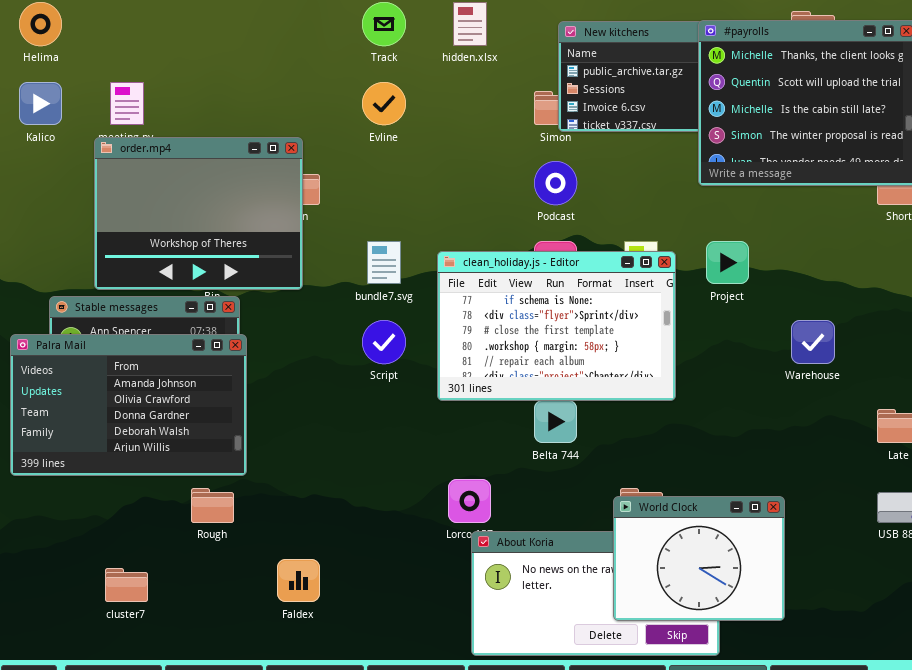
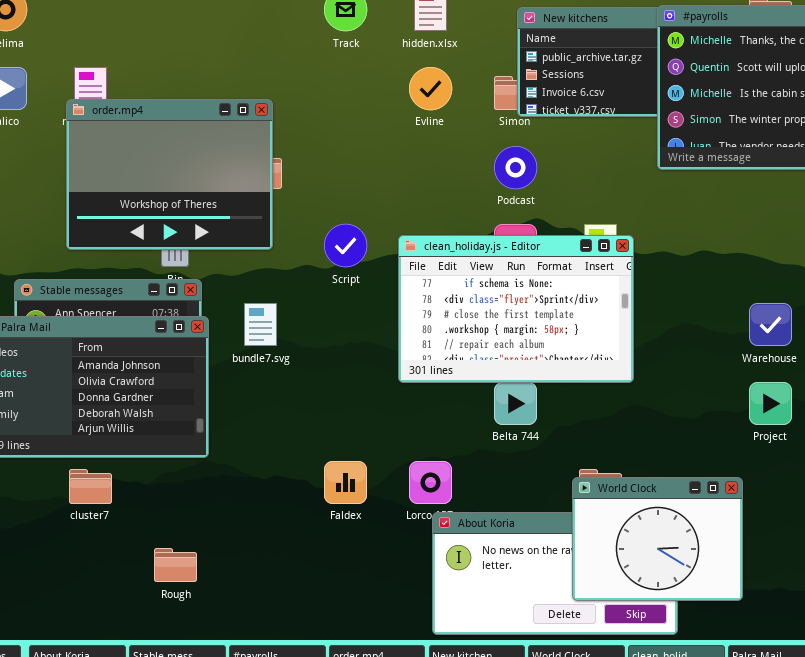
Evline: [362,82,406,125] -> [409,67,452,110], moved
order.mp4: [94,137,303,290] -> [66,99,273,250], moved
bundle7.svg: [367,241,401,284] -> [244,303,277,346], moved
Project: [706,241,749,284] -> [749,382,792,425], moved
Script: [362,320,406,364] -> [324,224,367,267], moved
Rough: [191,488,234,523] -> [154,548,197,582], moved
Faldex: [277,559,320,602] -> [324,461,367,504], moved
cluster7: [105,568,148,602] -> [69,469,112,504], moved

